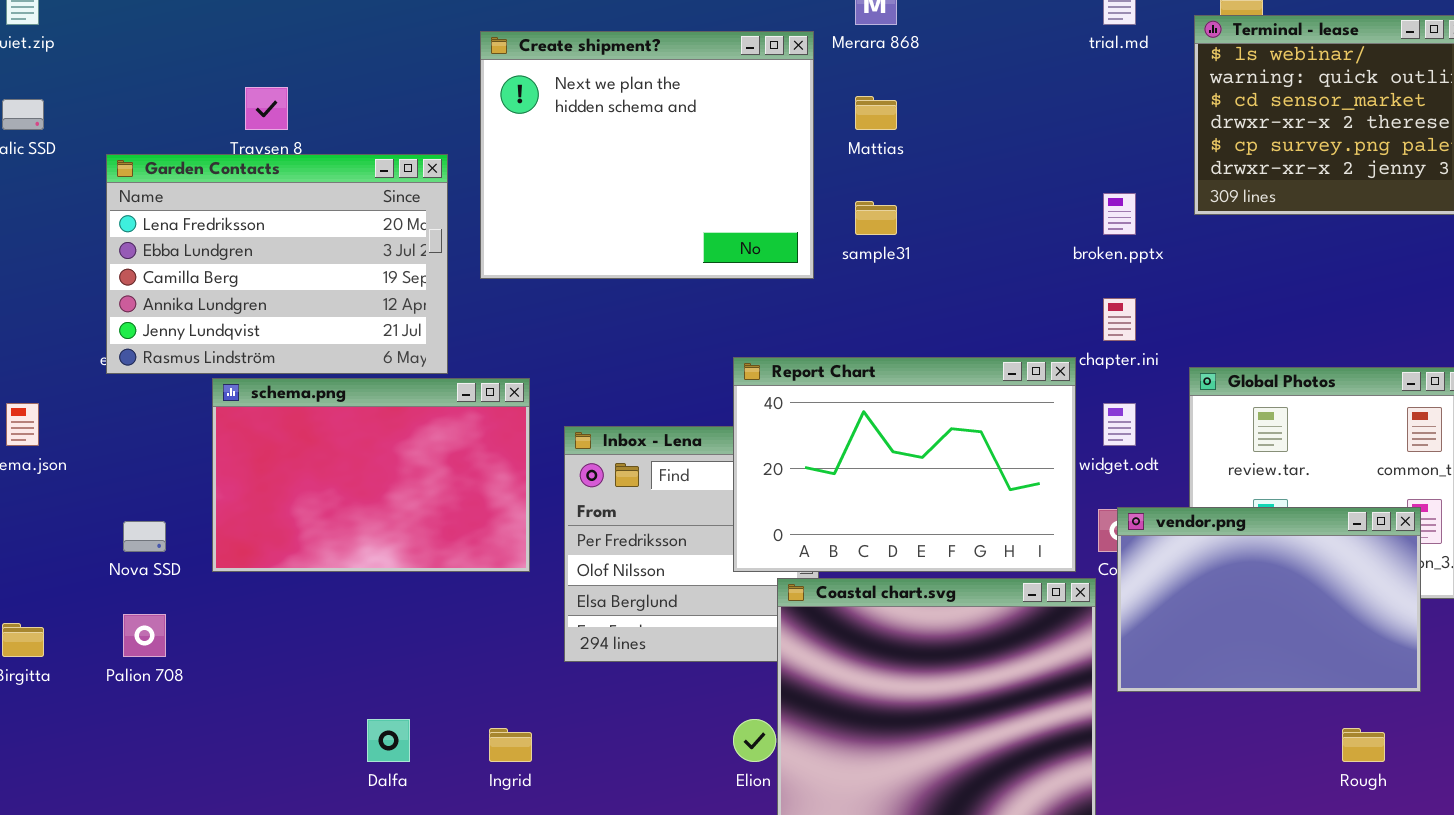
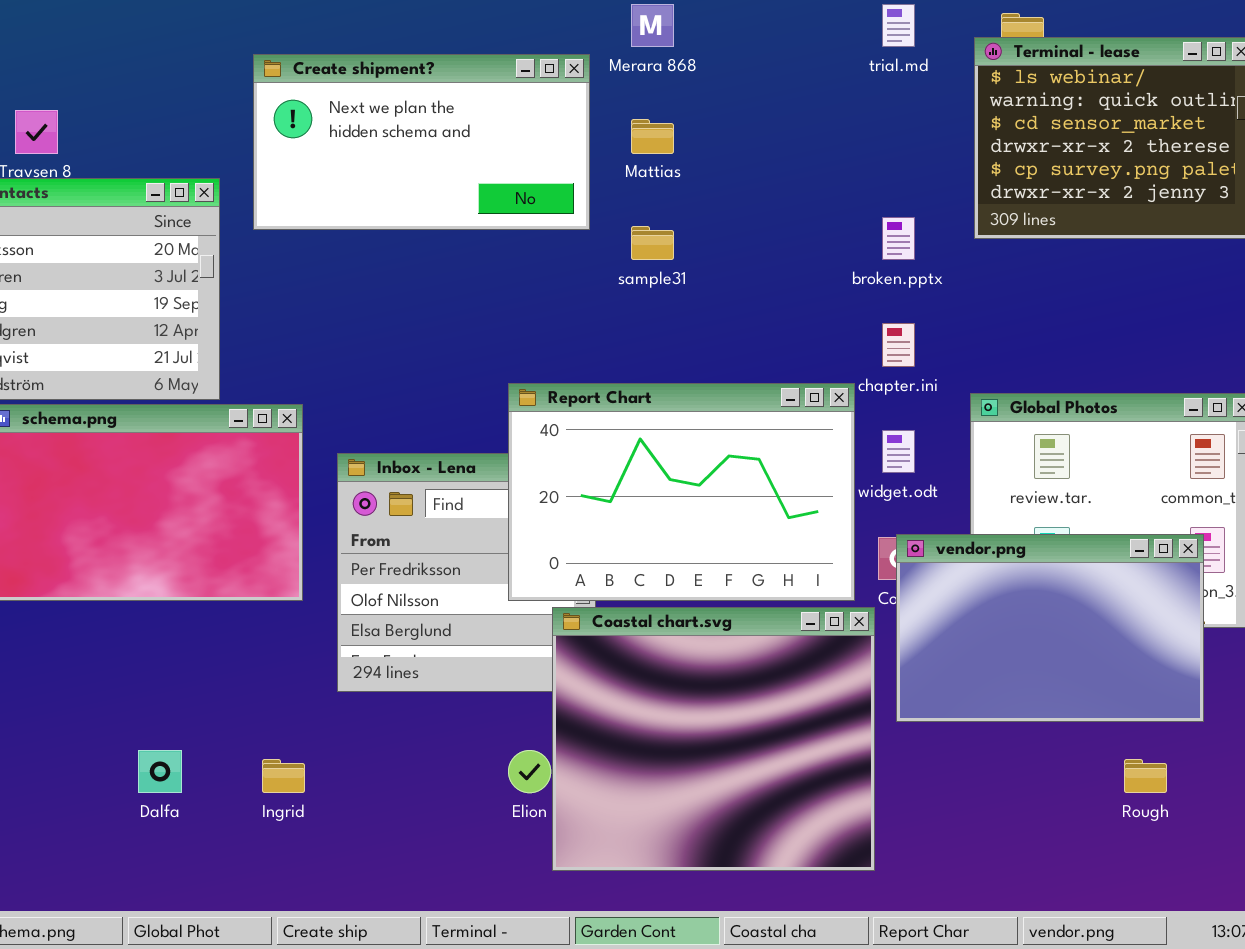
Create shipment?: [480,31,814,279] -> [253,54,590,230], resized

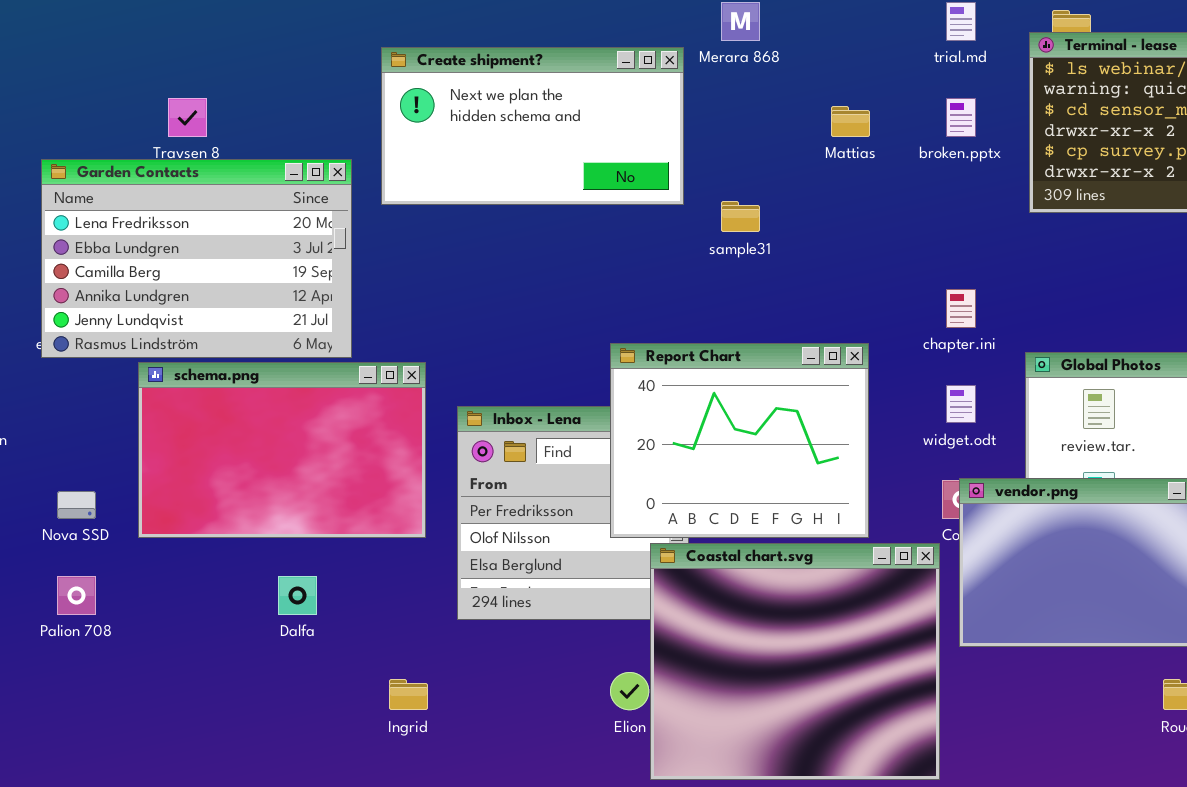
Mattias: [631,119,674,154] -> [831,106,870,137], moved
broken.pptx: [882,217,915,260] -> [946,98,976,137], moved
Report Chart: [508,383,855,601] -> [610,343,869,538], resized
Dalfa: [138,750,182,793] -> [278,576,317,615], moved

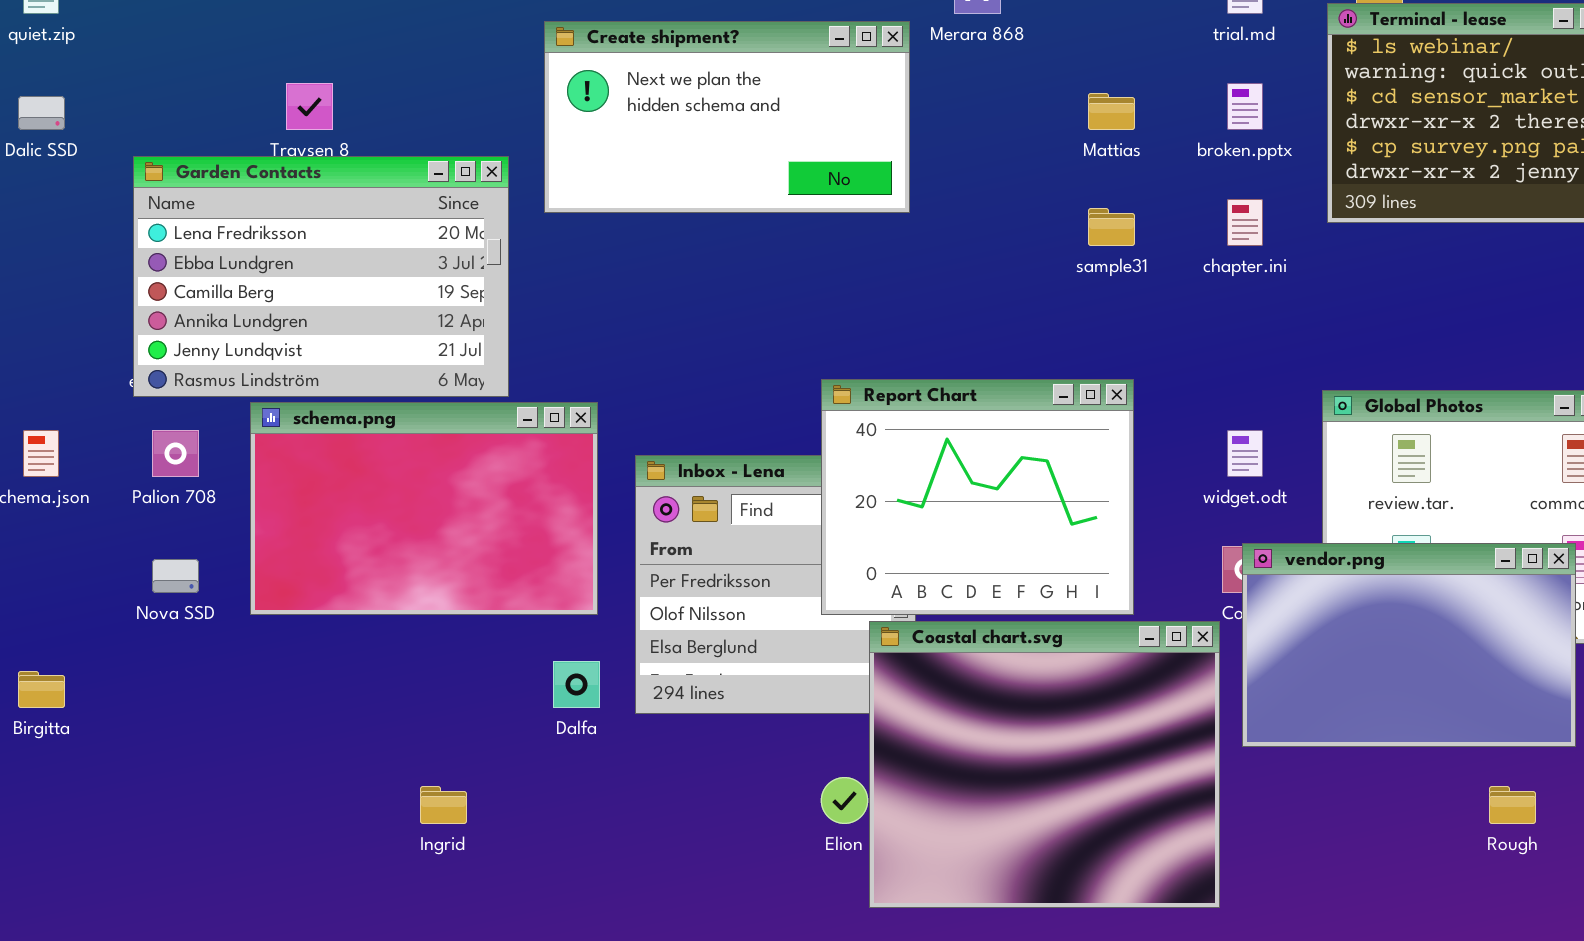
sample31: [721,201,760,232] -> [1088,208,1135,246], moved
chapter.ini: [946,289,976,328] -> [1227,199,1263,246], moved
Palion 708: [57,576,96,615] -> [152,430,199,477], moved
Dalfa: [278,576,317,615] -> [553,661,600,708], moved
Ingrid: [389,679,428,710] -> [420,786,467,824], moved

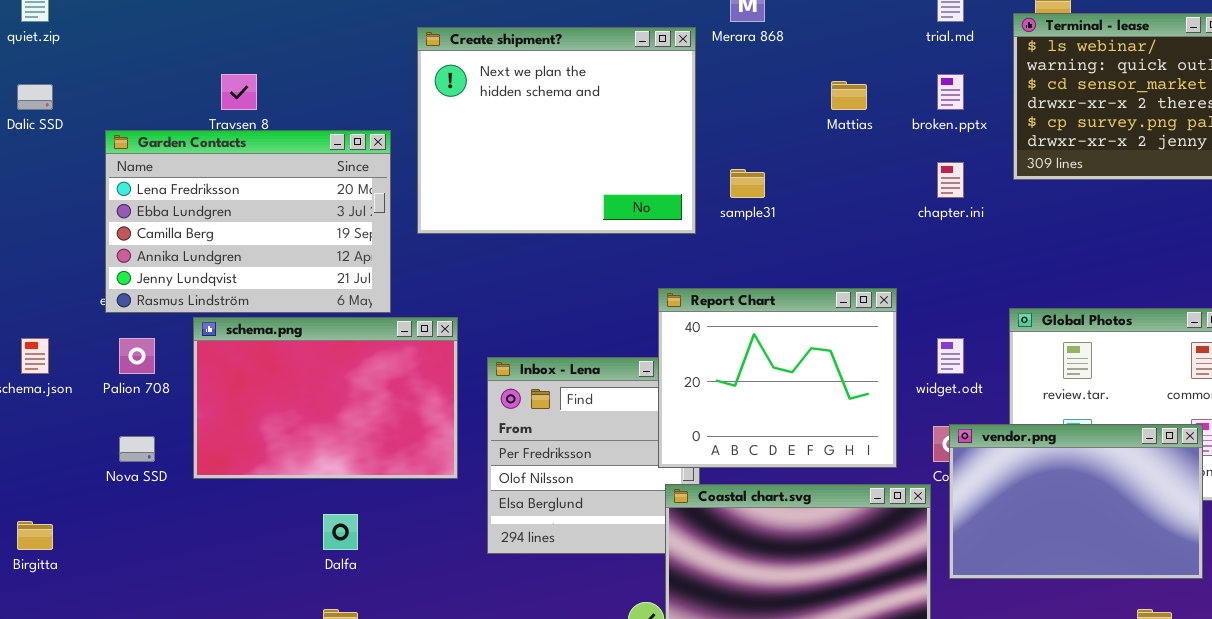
Create shipment?: [544,21,910,213] -> [417,27,696,234], resized
sample31: [1088,208,1135,246] -> [730,169,765,198], moved
Report Chart: [821,379,1134,615] -> [658,288,897,468], moved
Dalfa: [553,661,600,708] -> [323,514,358,550], moved

